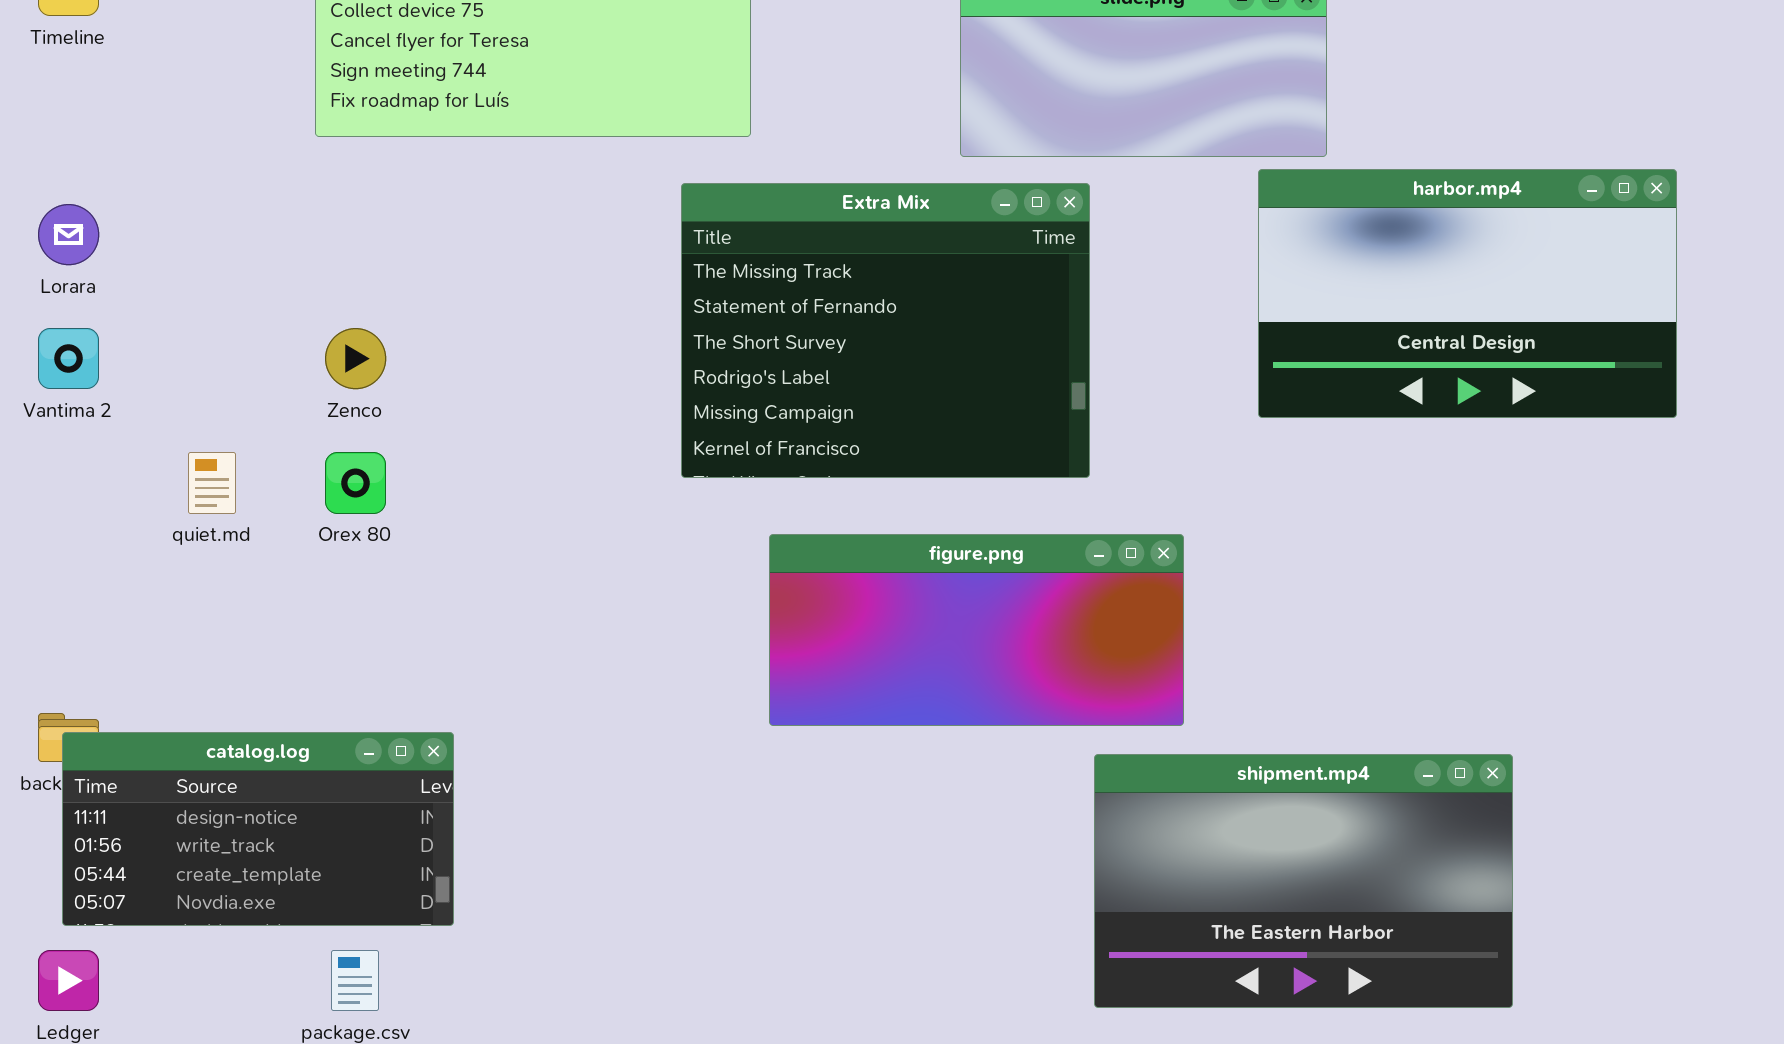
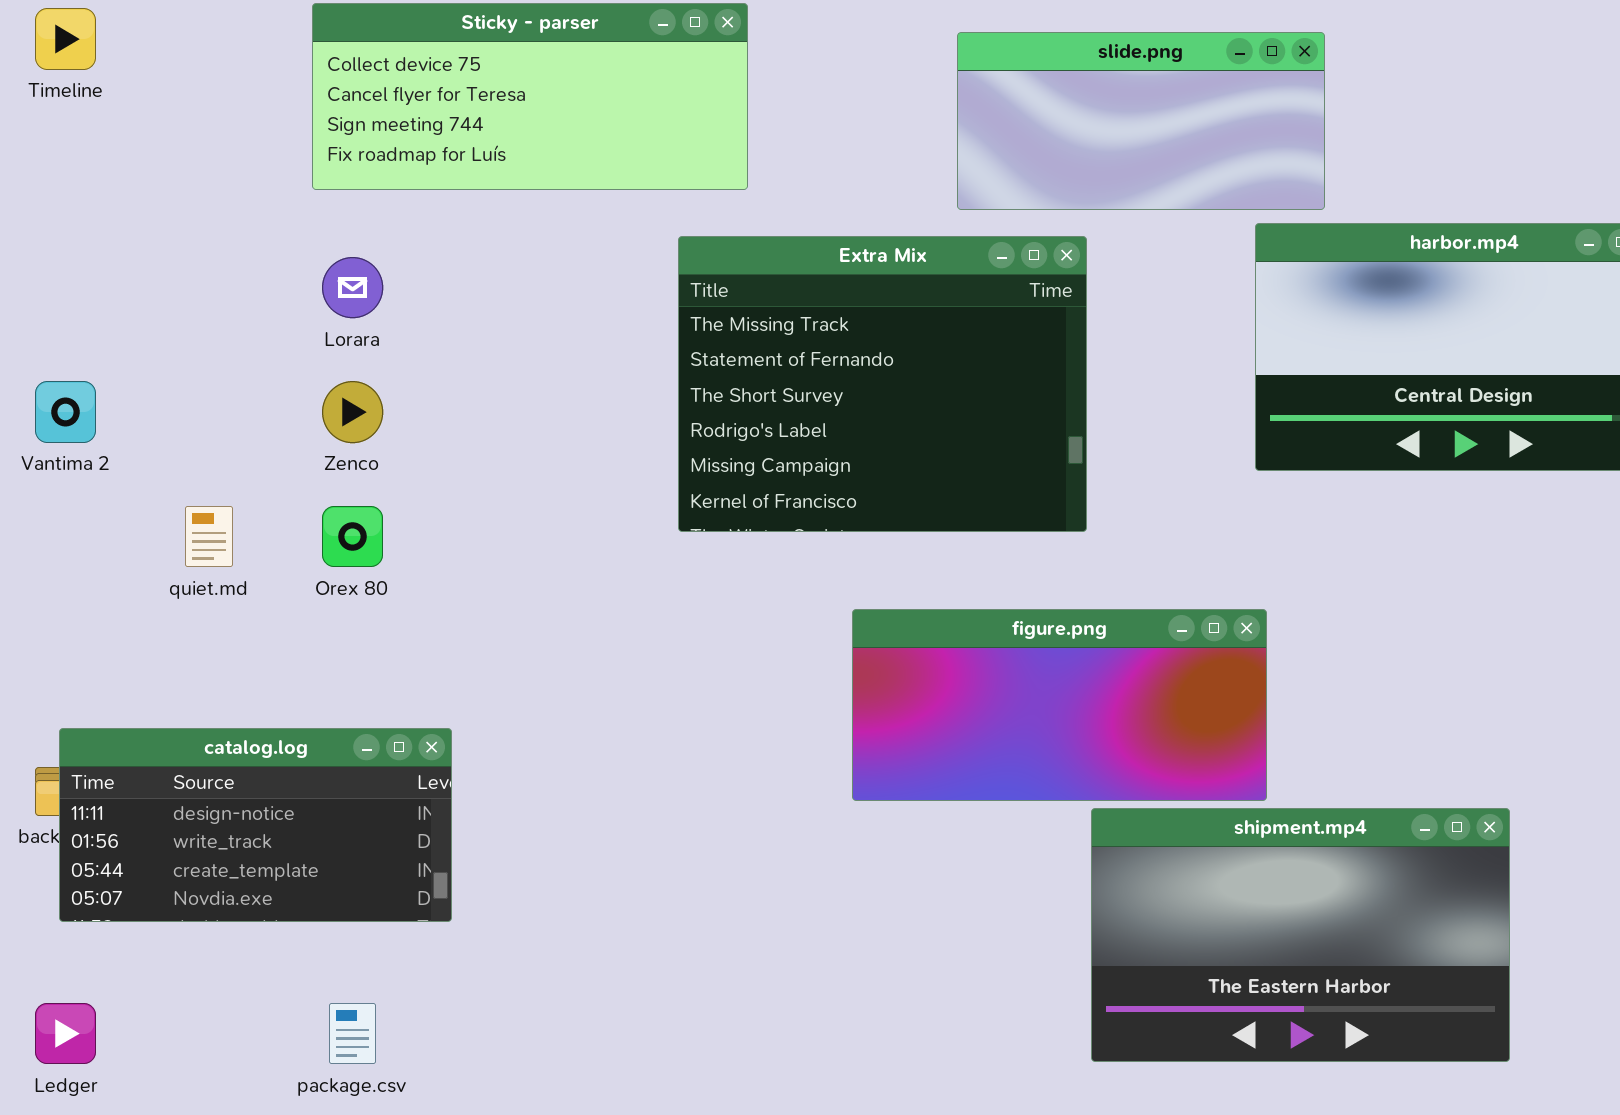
Lorara: [38,204,99,265] -> [322,257,383,318], moved
figure.png: [769,534,1184,726] -> [852,609,1267,801], moved
catalog.log: [62,732,454,926] -> [59,728,452,922], moved

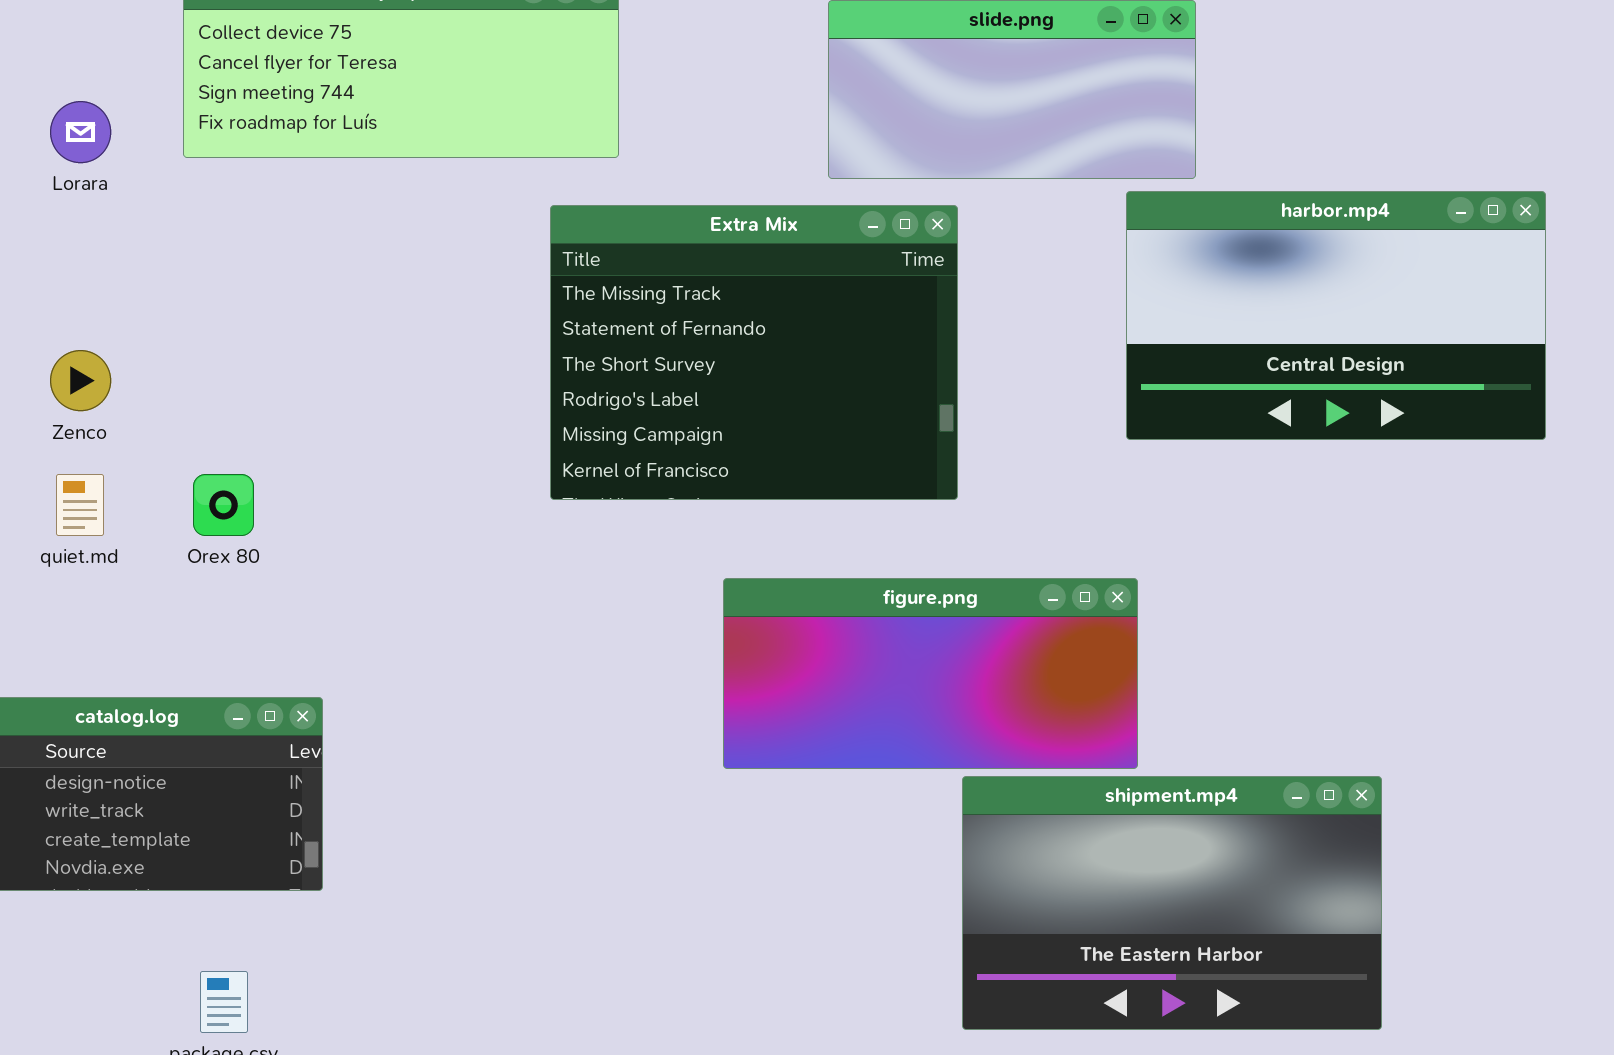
Lorara: [322,257,383,318] -> [50,101,111,163], moved
Zenco: [322,381,383,443] -> [50,350,111,411], moved

